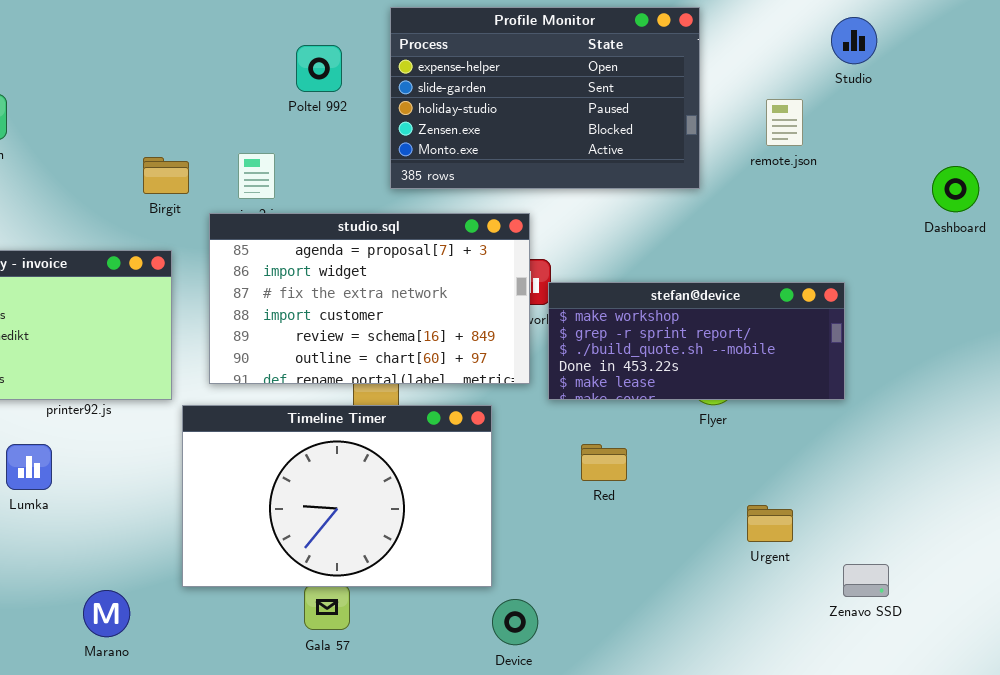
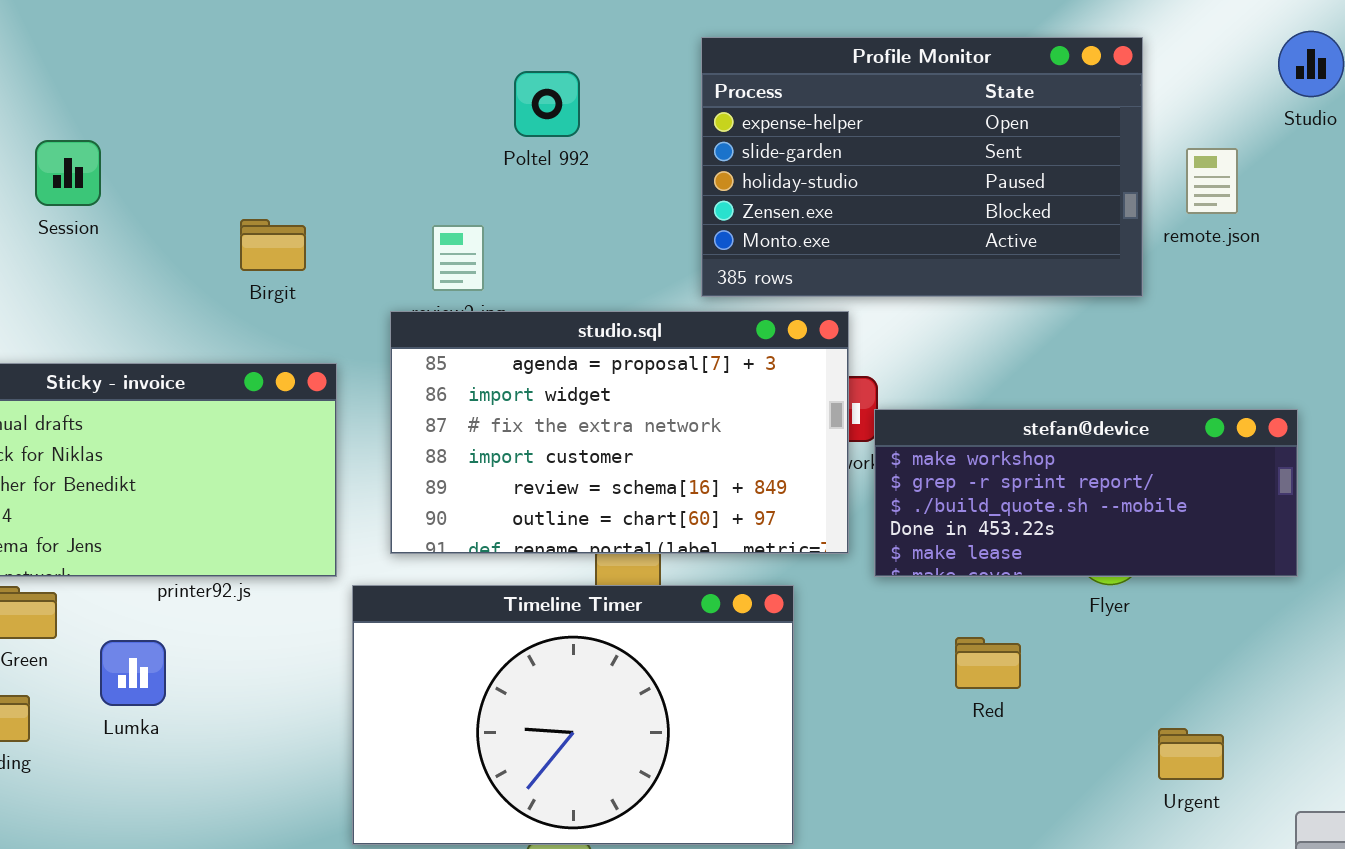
Profile Monitor: [390,7,700,189] -> [701,37,1143,297], moved
Birgit: [143,157,189,194] -> [240,219,306,271], moved
Red: [581,444,627,481] -> [955,637,1021,689], moved

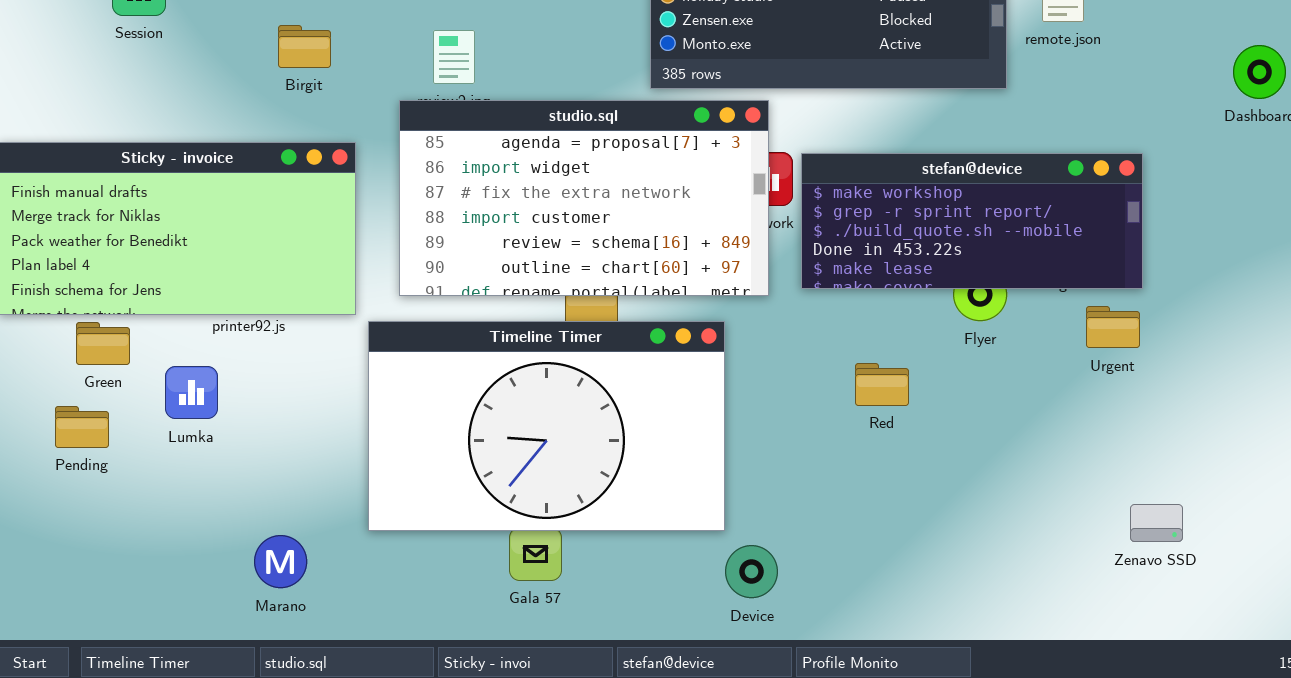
stefan@device: [874,409,1298,577] -> [801,153,1143,289], moved
Urgent: [1158,728,1224,780] -> [1086,306,1140,348], moved

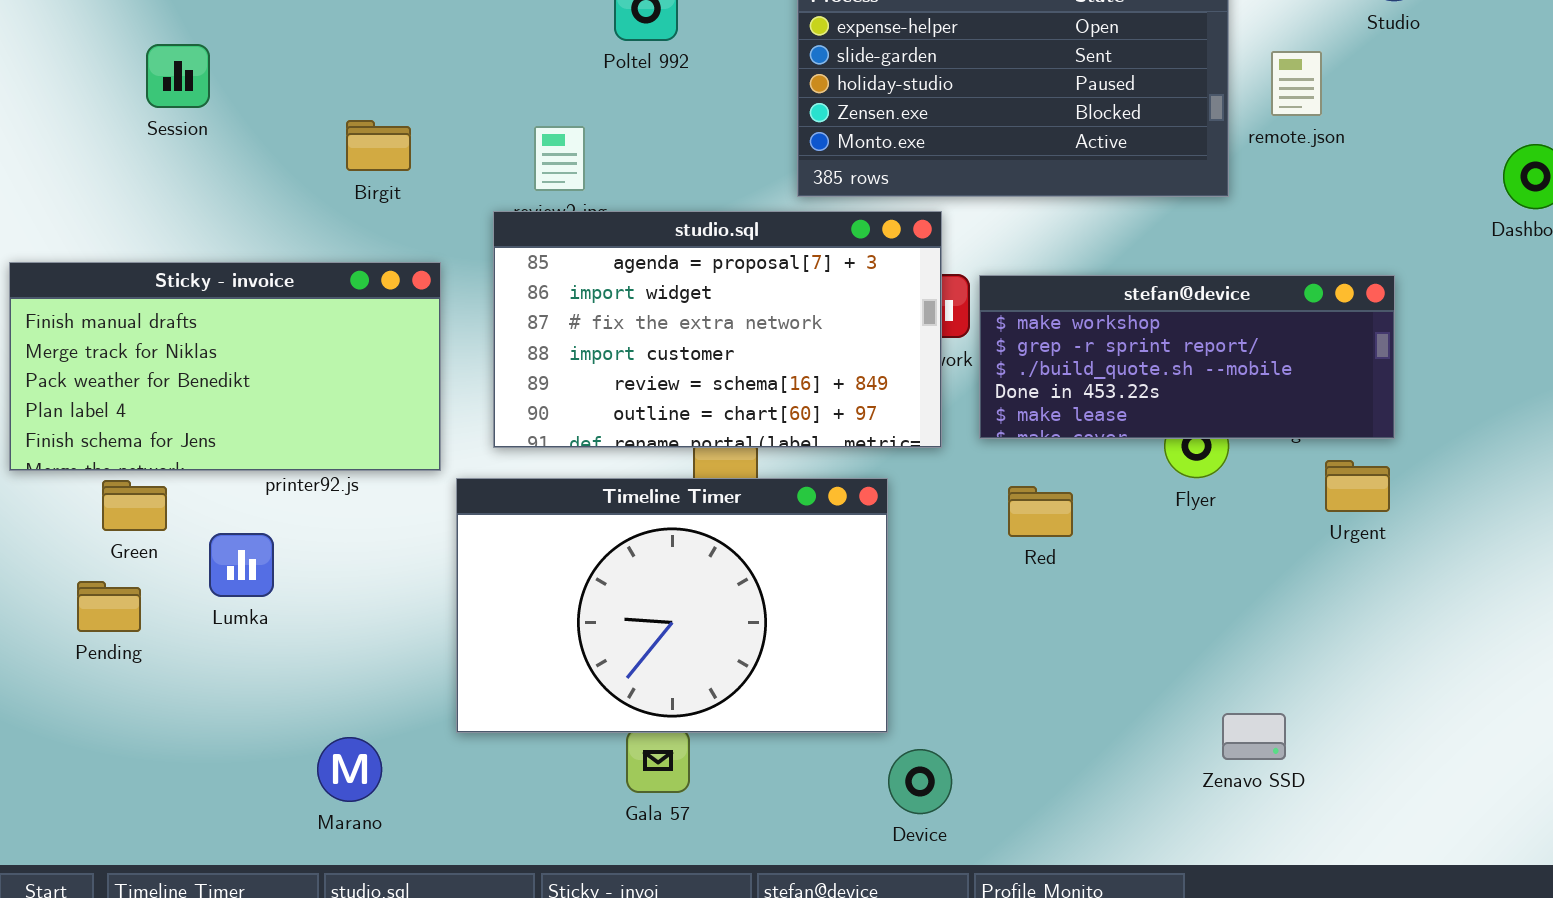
Red: [855,363,909,406] -> [1008,486,1073,537], moved
Zenavo SSD: [1130,504,1183,542] -> [1222,713,1286,760], moved

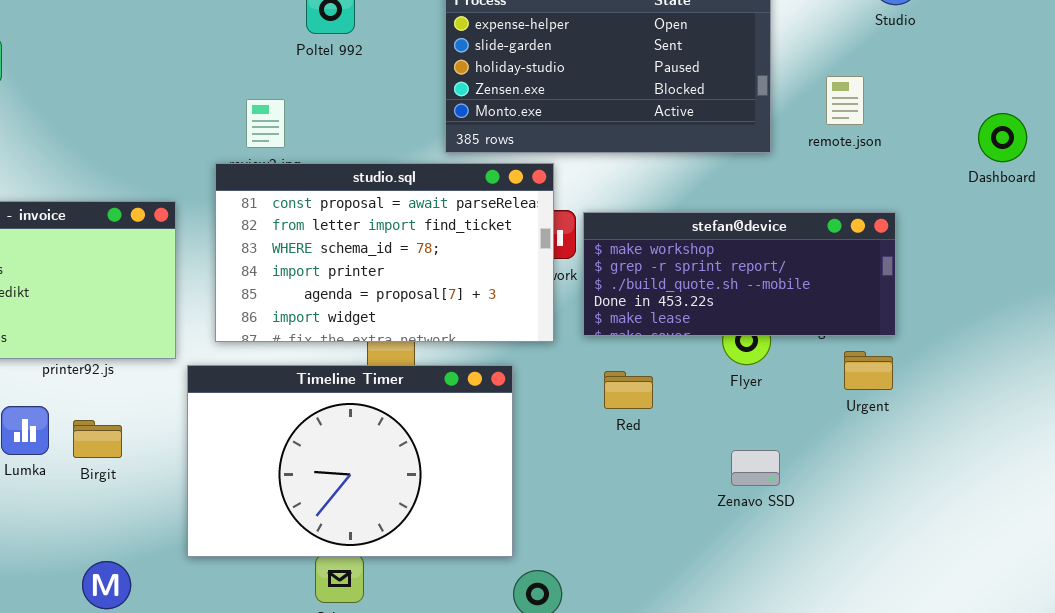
remote.json: [1271,51,1322,116] -> [826,76,864,125], moved
Birgit: [346,120,411,171] -> [73,420,122,458], moved
studio.sql: [493,211,942,448] -> [215,163,554,342], scrolled up 4 rows
Zenavo SSD: [1222,713,1286,760] -> [731,450,780,486], moved

